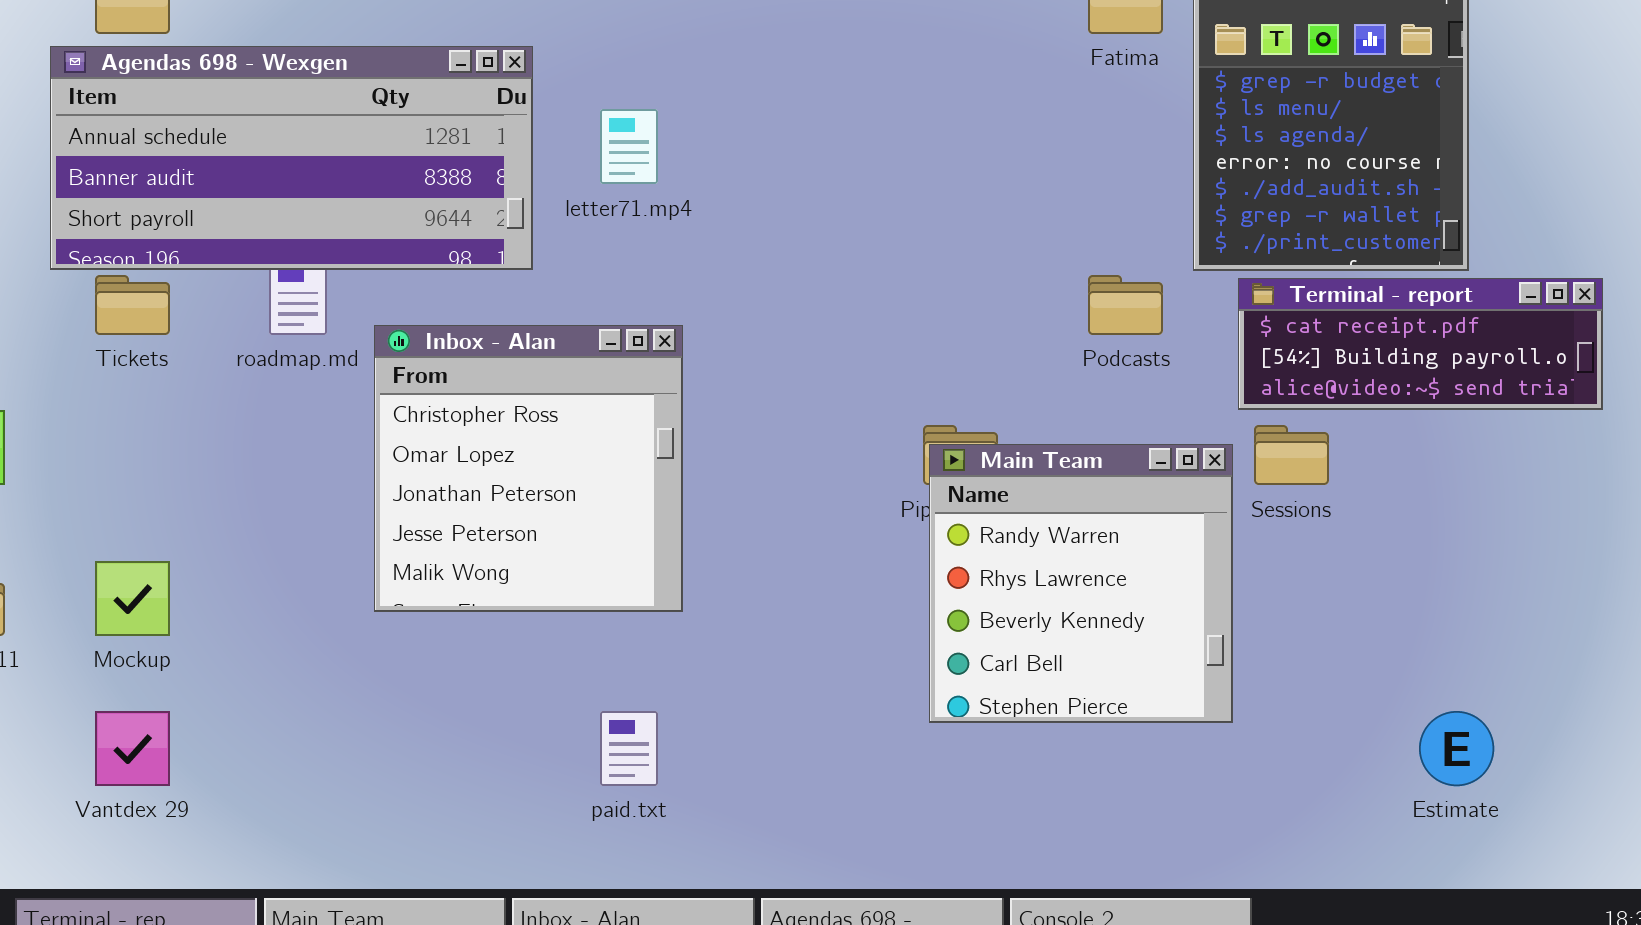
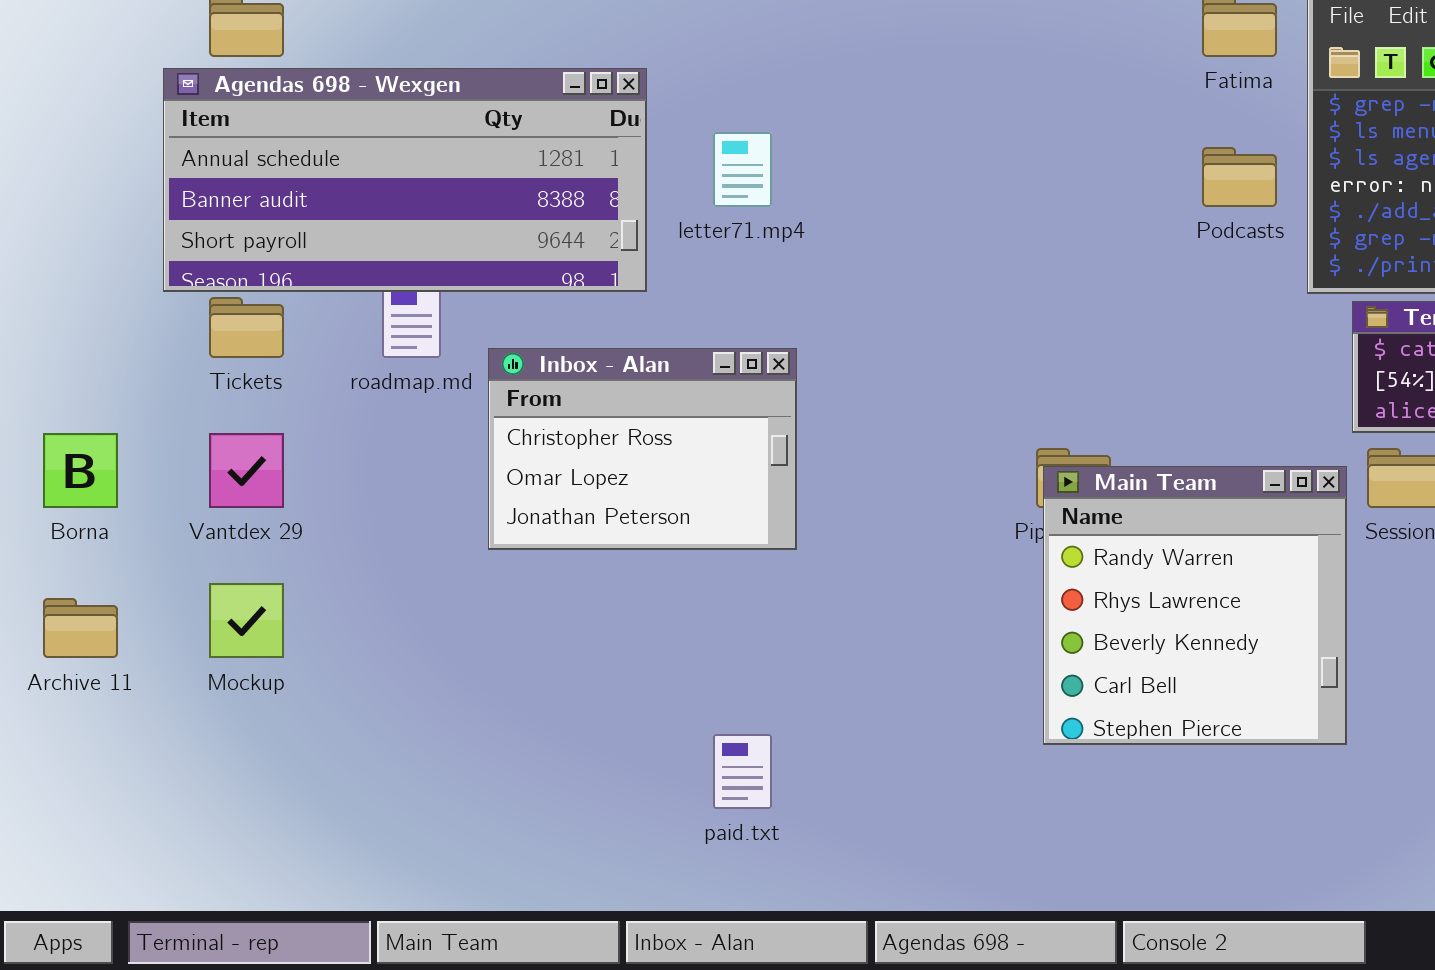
Podcasts: [1088,275,1163,335] -> [1202,147,1277,207], moved
Inbox - Alan: [374,325,683,612] -> [488,348,797,550], resized
Vantdex 29: [95,711,170,786] -> [209,433,284,508], moved

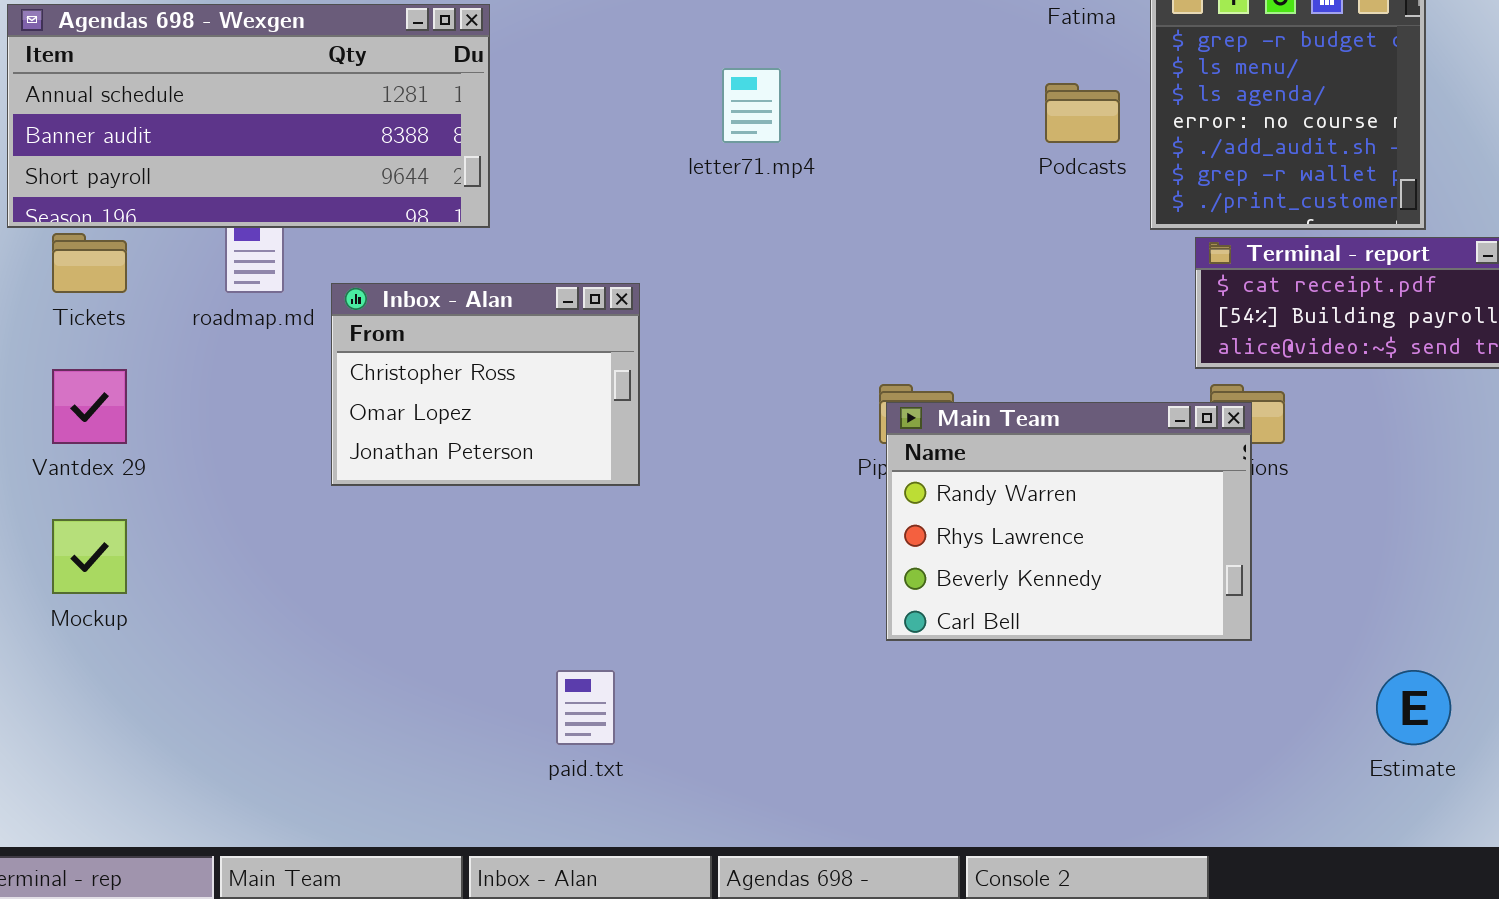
letter71.mp4: [713,132,772,207] -> [722,68,781,143], moved
Main Team: [1043,466,1347,745] -> [886,402,1252,641], resized

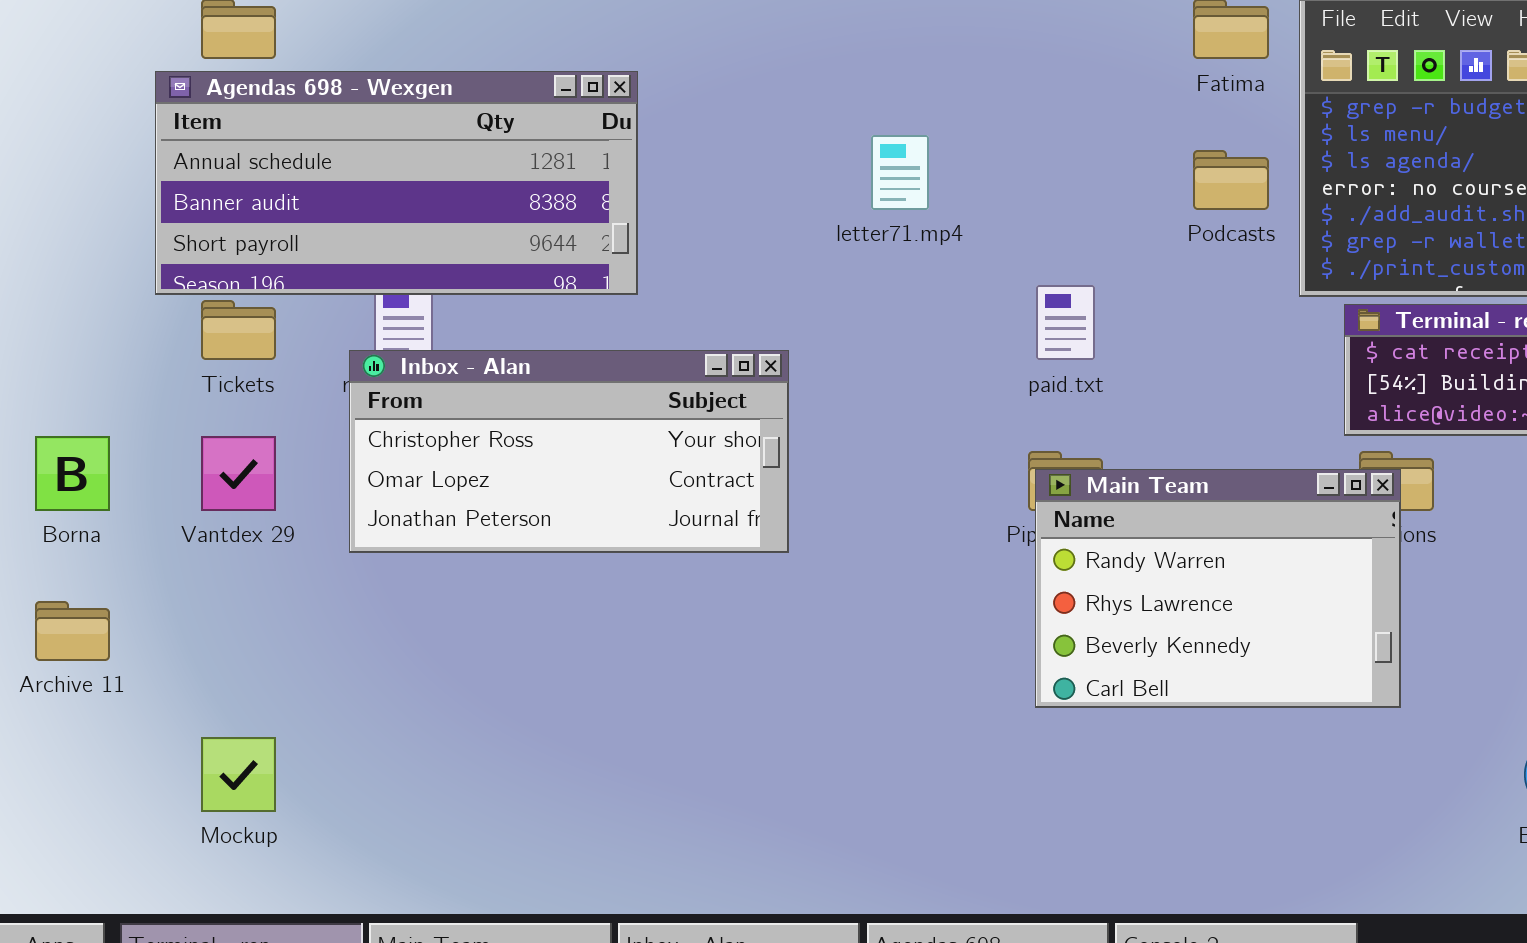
Inbox - Alan: [331,283,640,486] -> [349,350,789,553], resized
Mockup: [52,519,127,594] -> [201,737,276,812], moved
paid.txt: [556,670,615,745] -> [1036,285,1095,360], moved

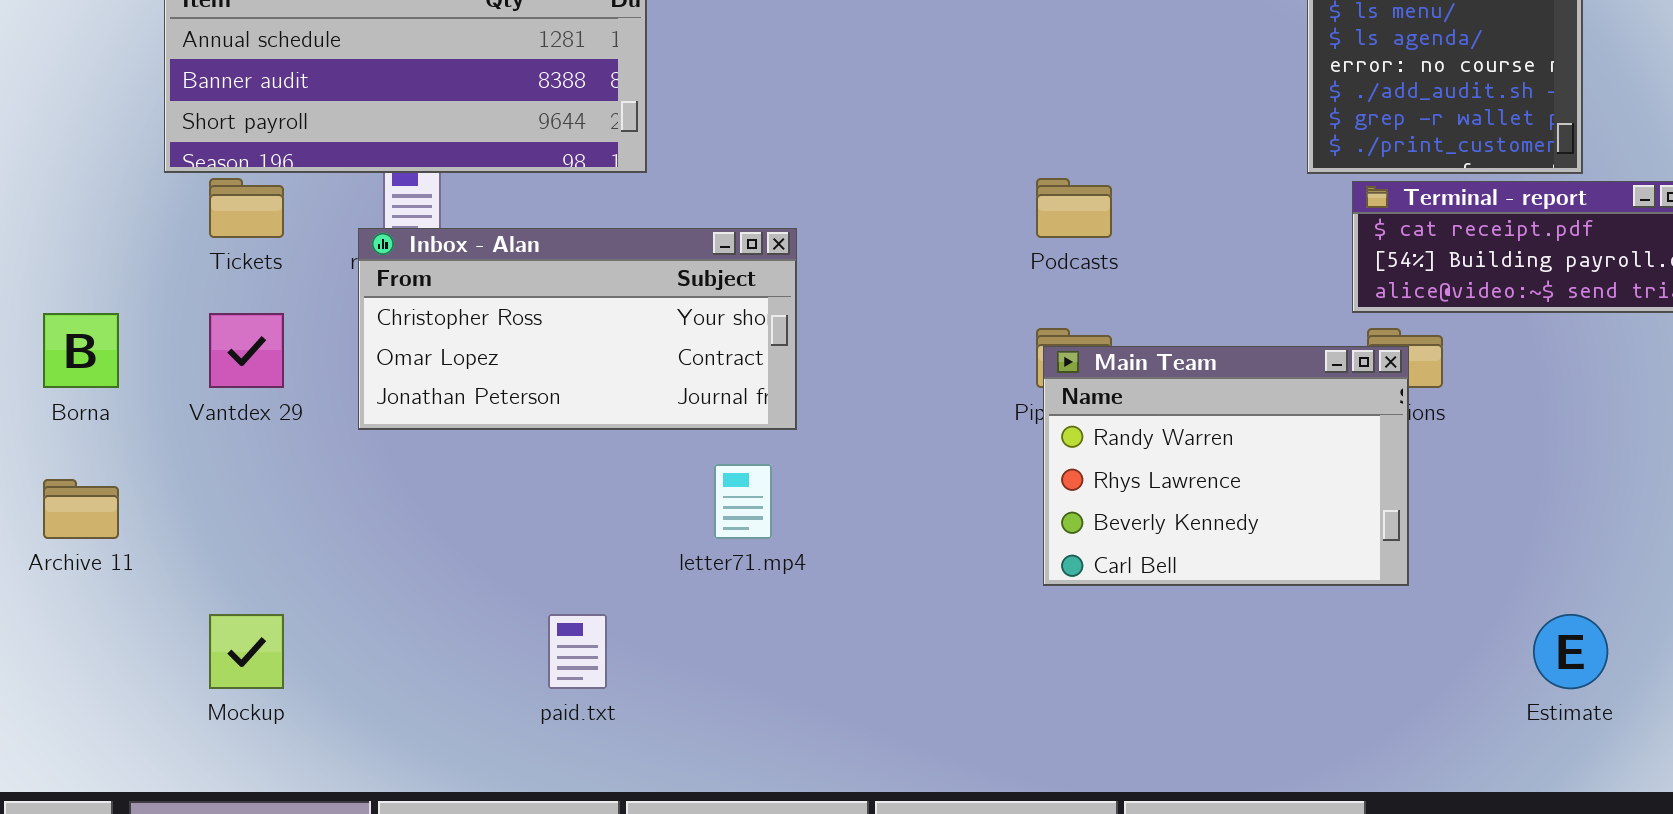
letter71.mp4: [871,135,929,210] -> [714,464,772,539], moved
Podcasts: [1193,150,1269,210] -> [1036,178,1112,238], moved
paid.txt: [1036,285,1095,360] -> [548,614,607,689], moved

